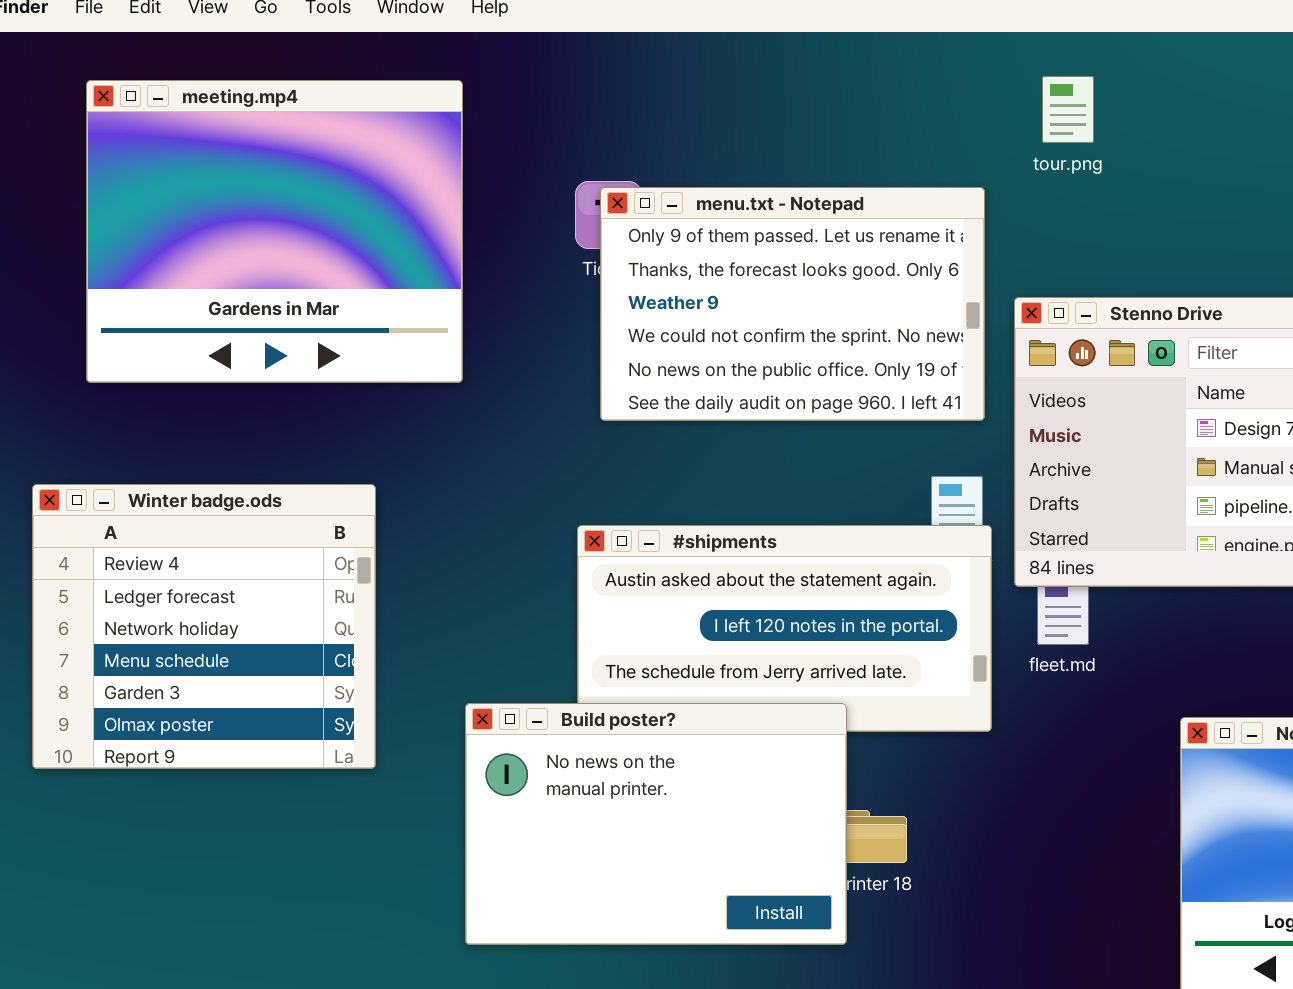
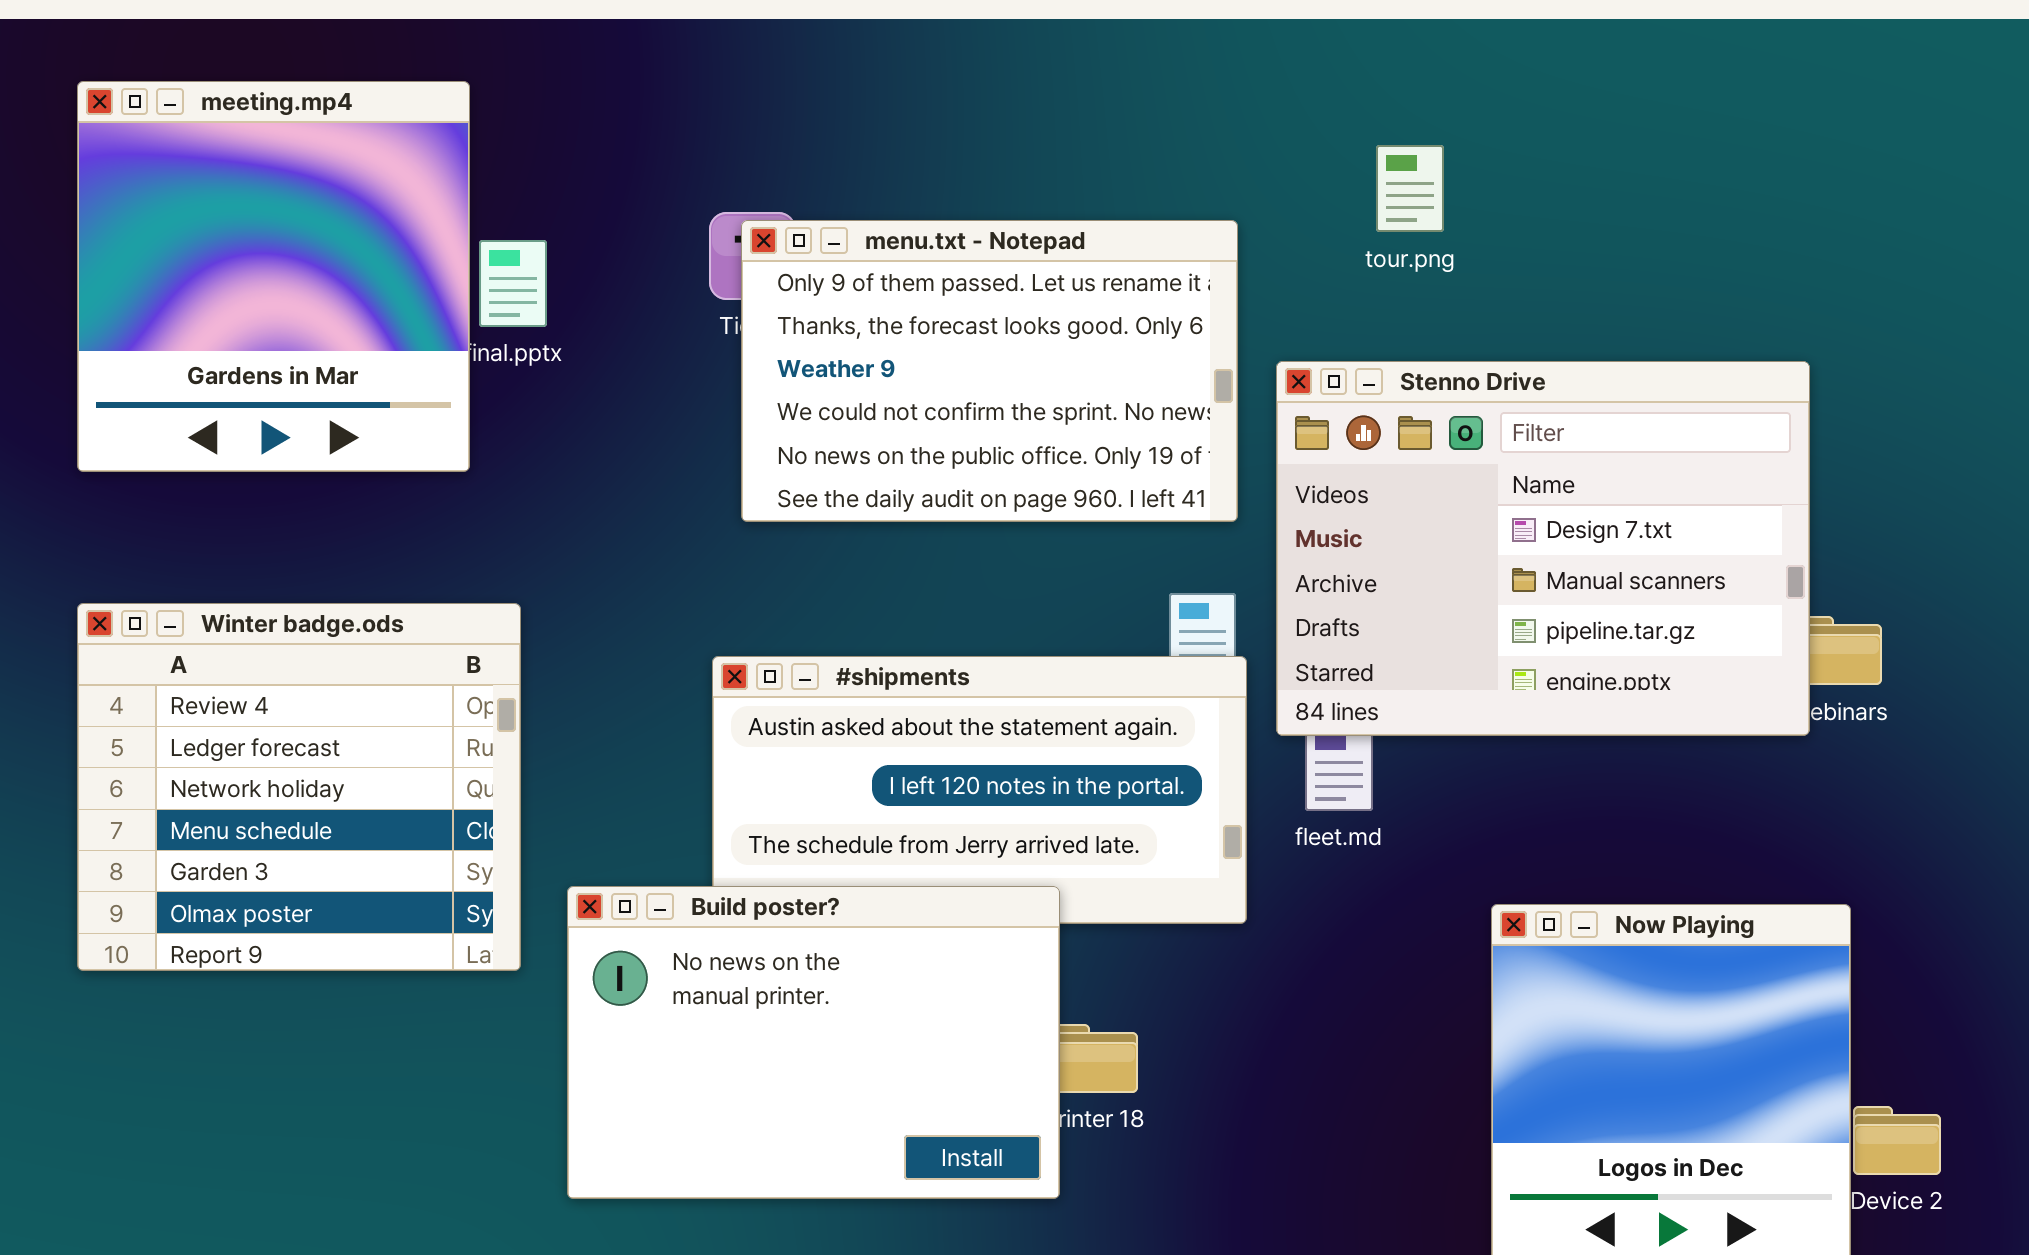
tour.png: [1042,76,1094,143] -> [1376,145,1444,232], moved
meeting.mp4: [86,80,463,383] -> [77,81,470,472], resized
Winter badge.ods: [32,484,376,769] -> [77,603,521,971], moved

